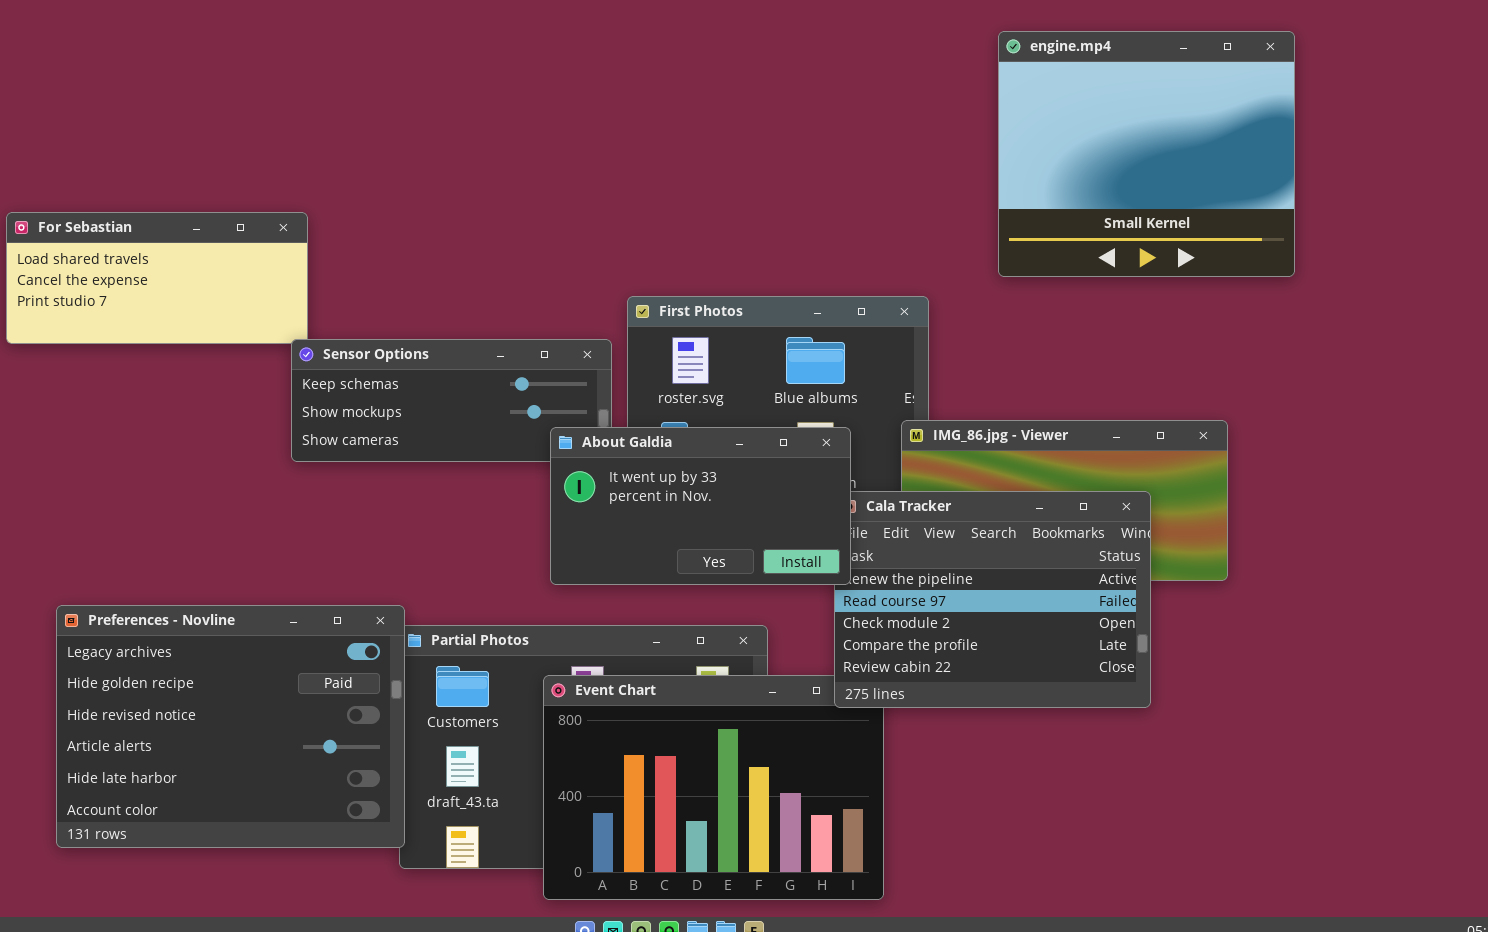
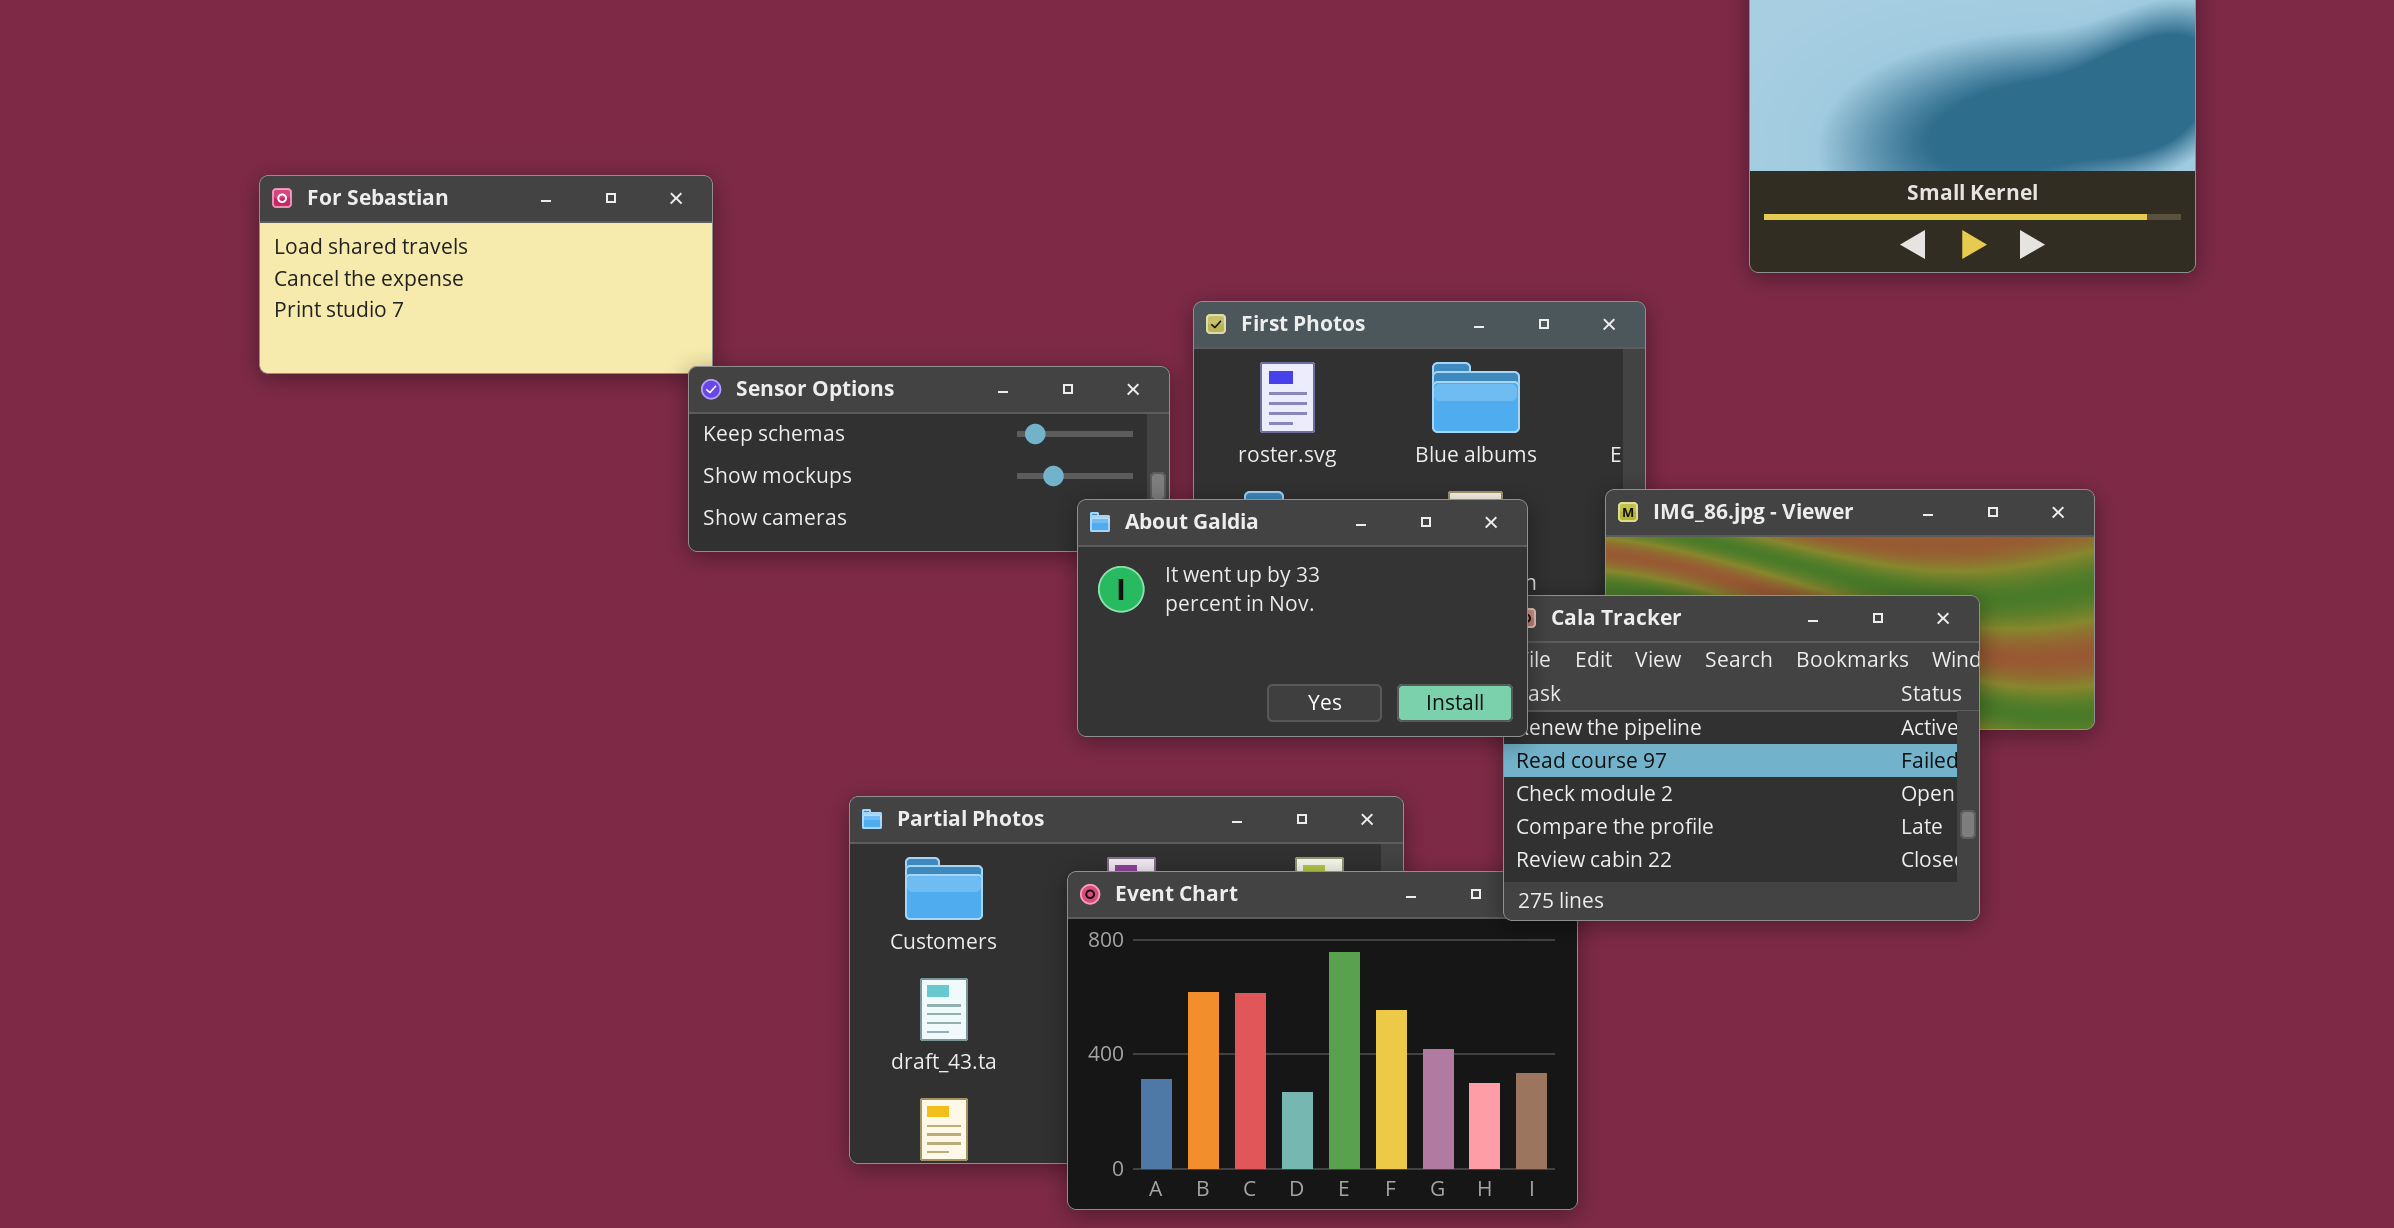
Preferences - Novline: [56,605,405,848] -> none, closed

